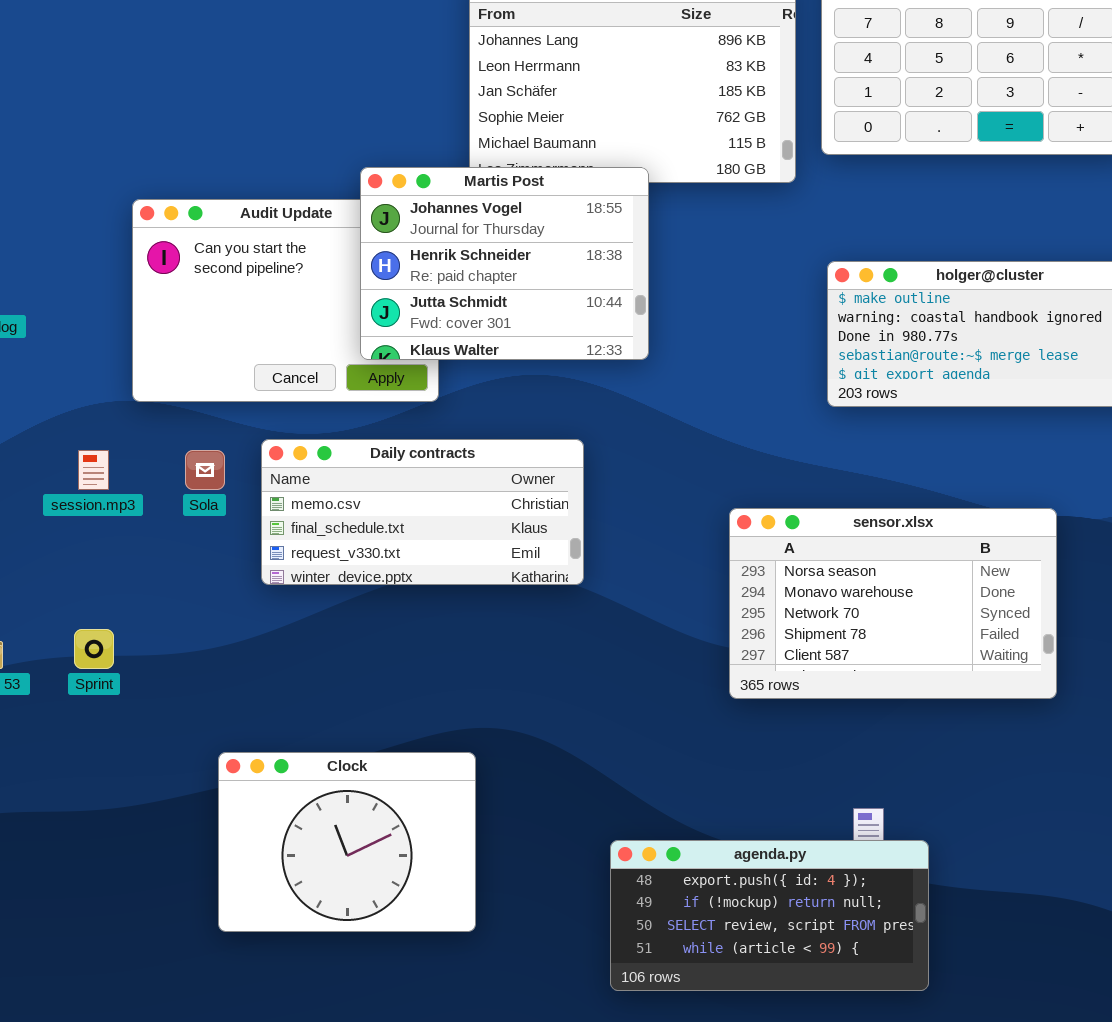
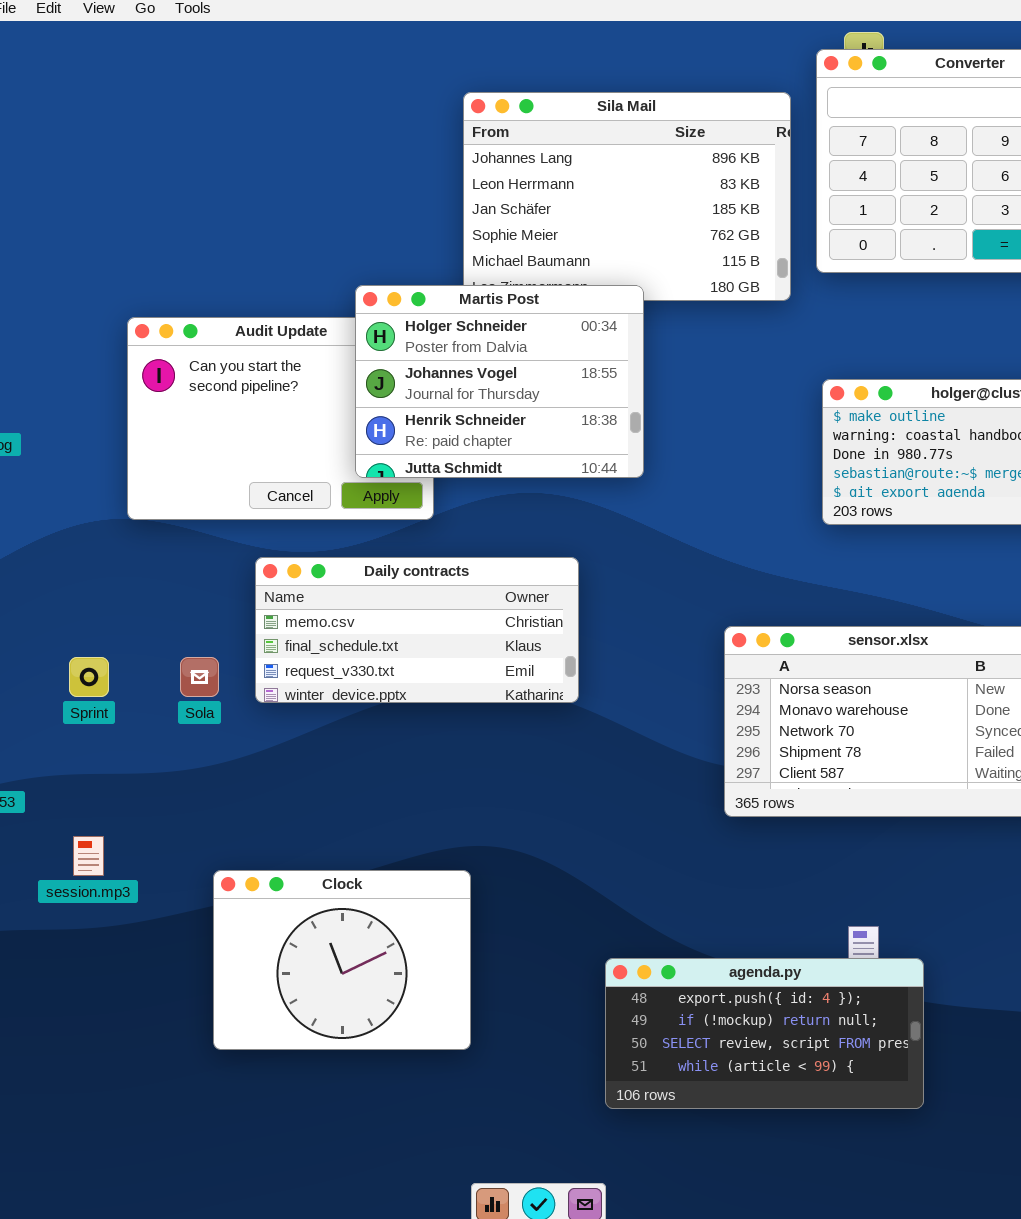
Martis Post: [360,167,649,360] -> [355,285,644,478], scrolled up 1 row
session.mp3: [78,450,109,490] -> [73,836,104,876], moved
Sola: [185,450,225,490] -> [180,657,219,697], moved
Sprint: [74,629,114,669] -> [69,657,109,697], moved

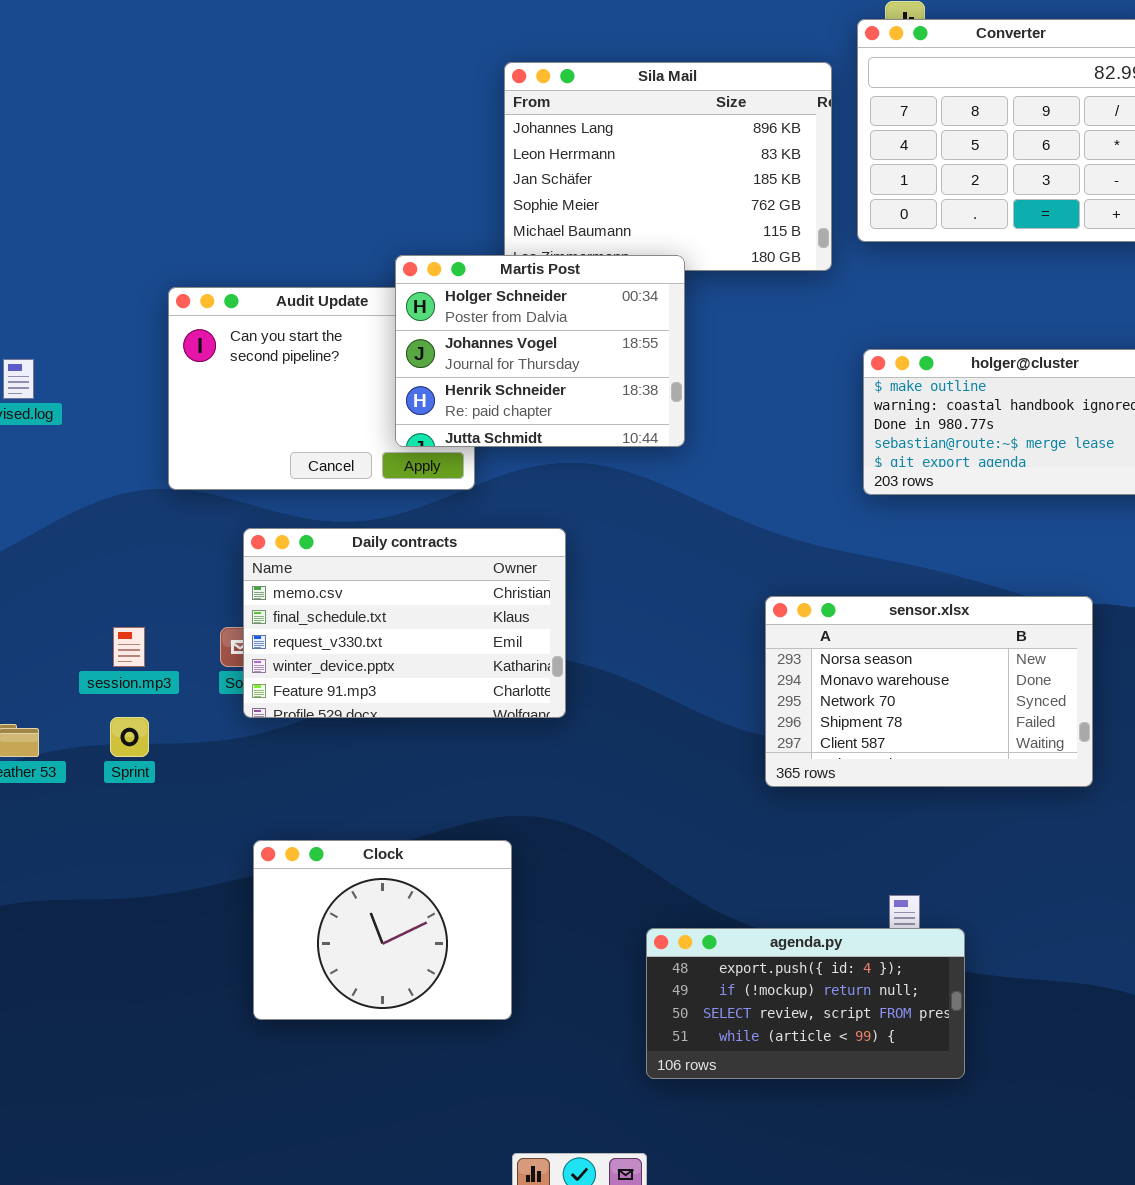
Daily contracts: [255,557,579,703] -> [243,528,566,718], moved, resized
Sprint: [69,657,109,697] -> [110,717,149,757], moved
session.mp3: [73,836,104,876] -> [113,627,145,667], moved

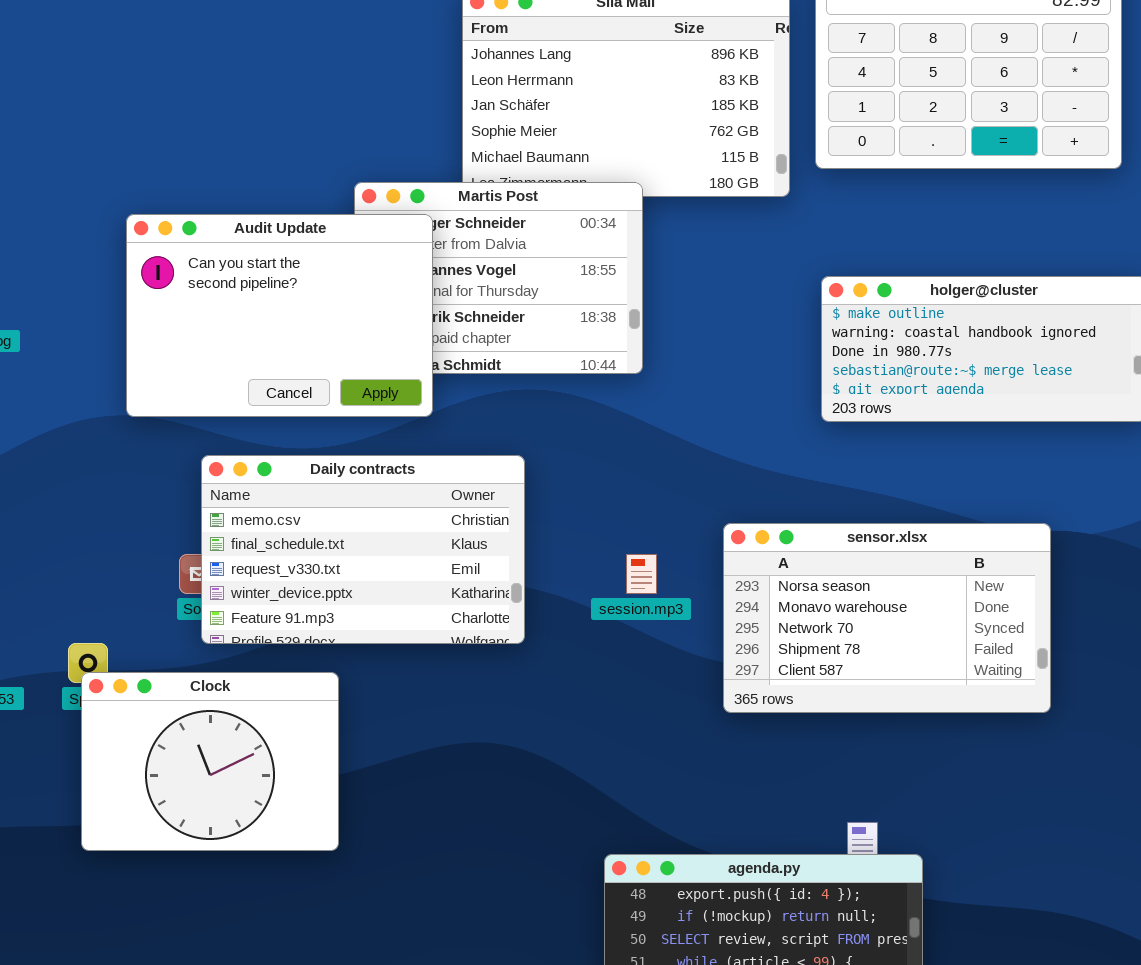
Audit Update: [168,287,475,490] -> [126,214,433,417], raised
session.mp3: [113,627,145,667] -> [626,554,657,594], moved
Clock: [253,840,512,1020] -> [81,672,339,851], moved

